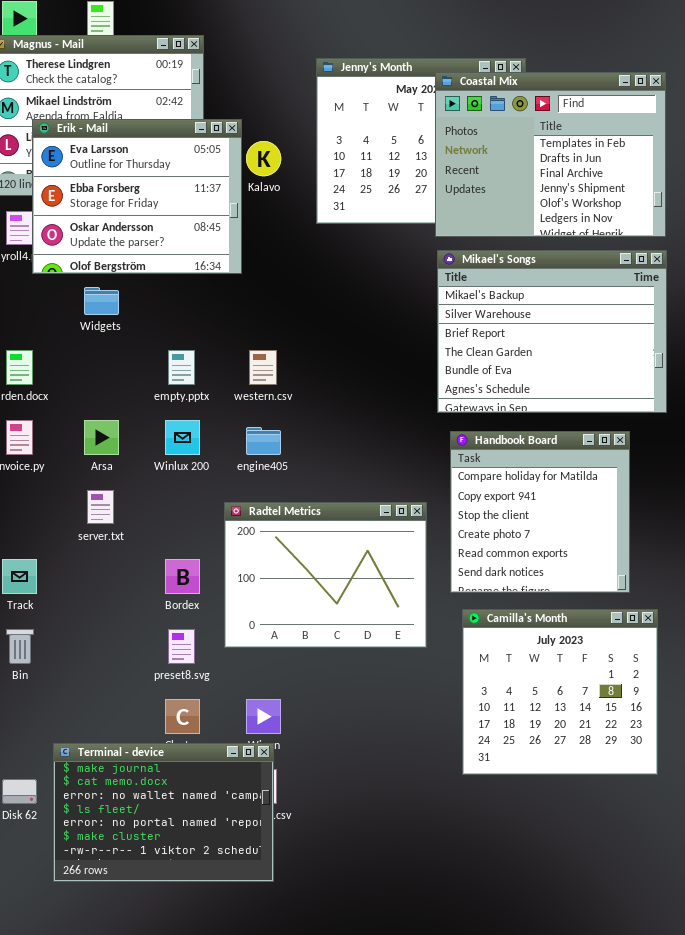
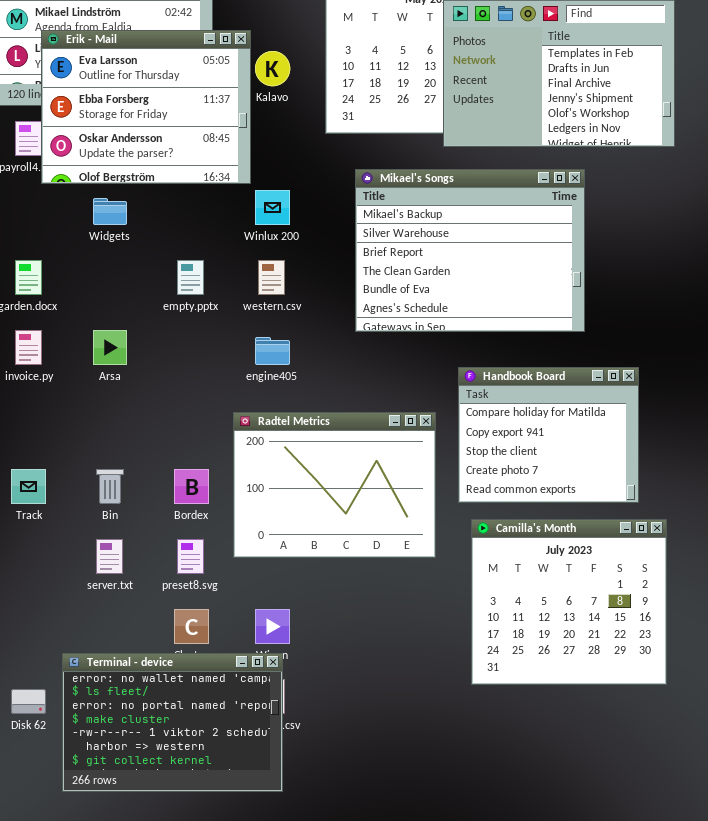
Mikael's Songs: [437,250,667,413] -> [355,169,585,332], moved
Winlux 200: [165,420,200,455] -> [255,190,290,225], moved
Handbook Board: [450,431,630,593] -> [458,367,639,503], resized
server.txt: [87,490,114,524] -> [96,539,123,574], moved
Bin: [6,629,34,664] -> [96,469,124,504], moved
Terminal - device: [53,743,274,882] -> [62,653,283,792], scrolled down 2 rows

